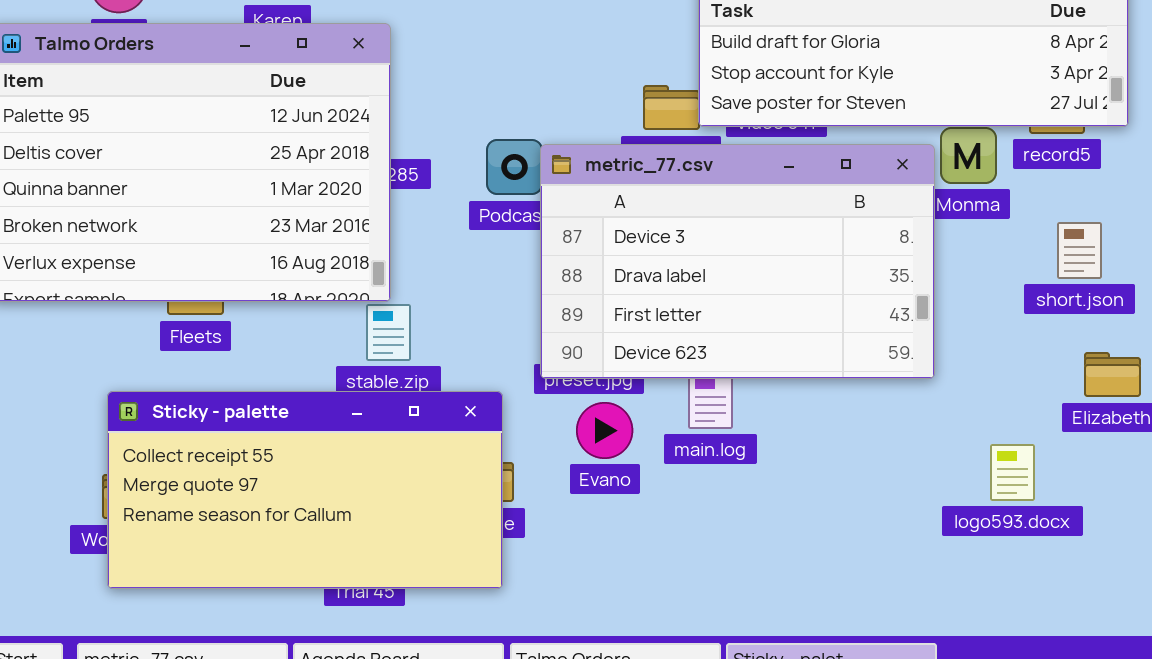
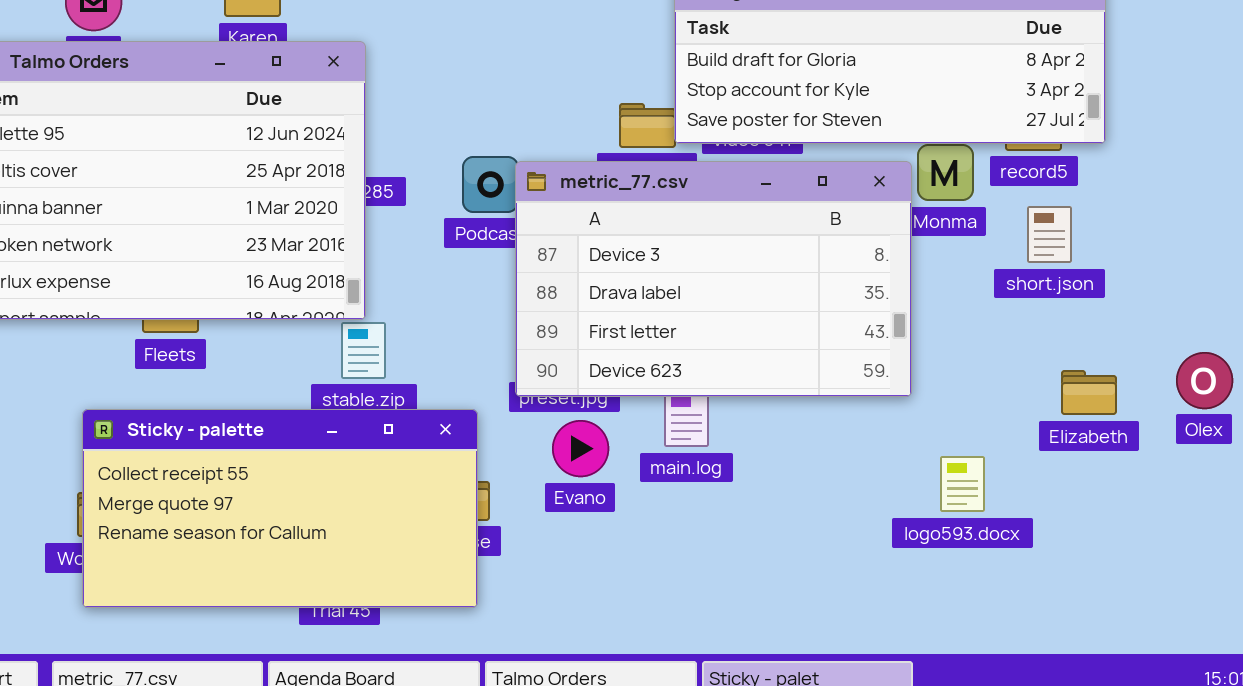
short.json: [1057,222,1102,279] -> [1027,206,1072,263], moved
logo593.docx: [990,444,1035,501] -> [940,456,985,512], moved

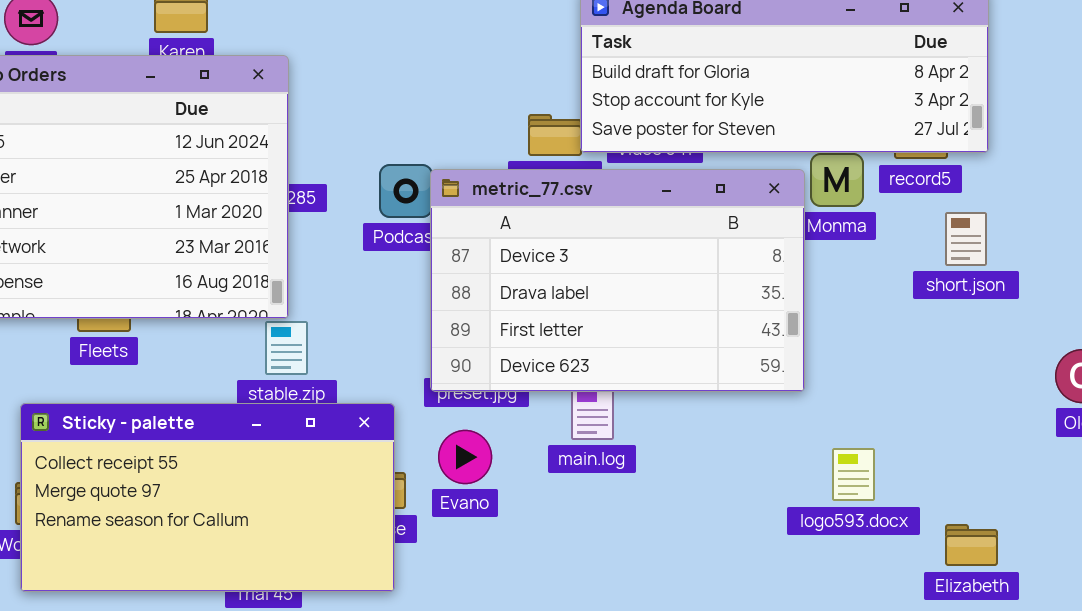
short.json: [1027,206,1072,263] -> [945,212,987,266], moved
Elizabeth: [1061,370,1117,415] -> [945,524,998,566], moved
Evano: [552,420,609,477] -> [438,430,492,484], moved

